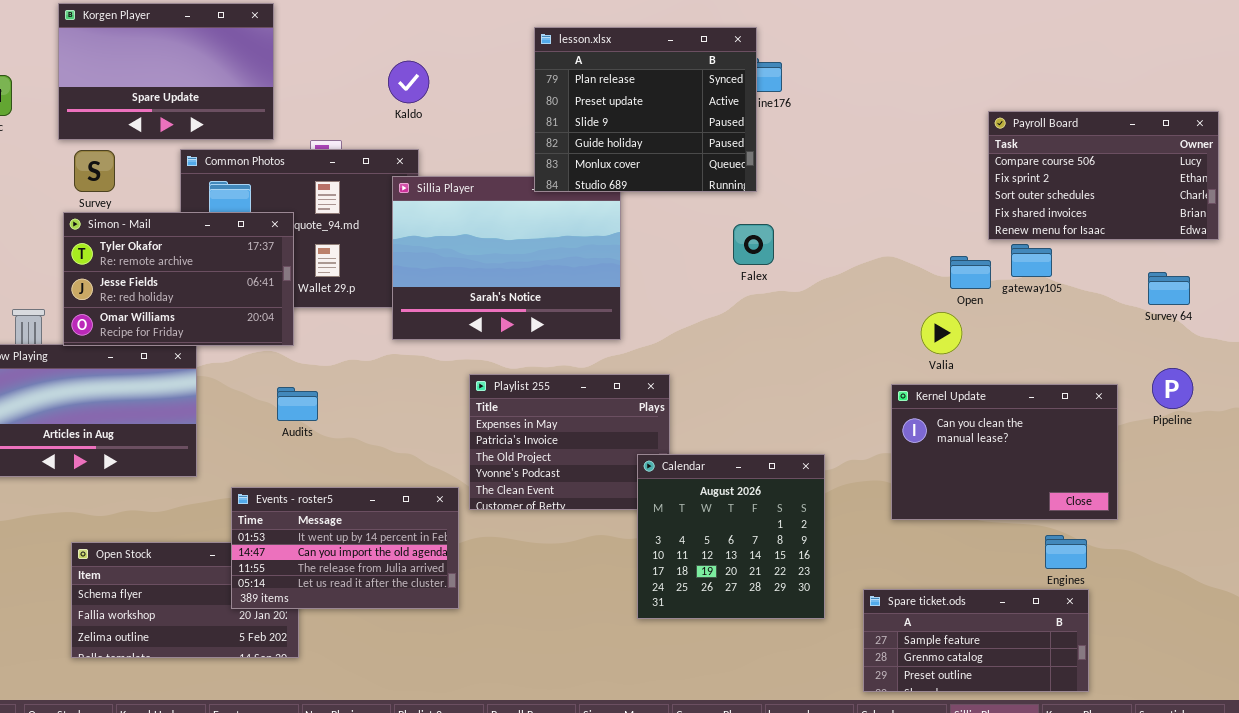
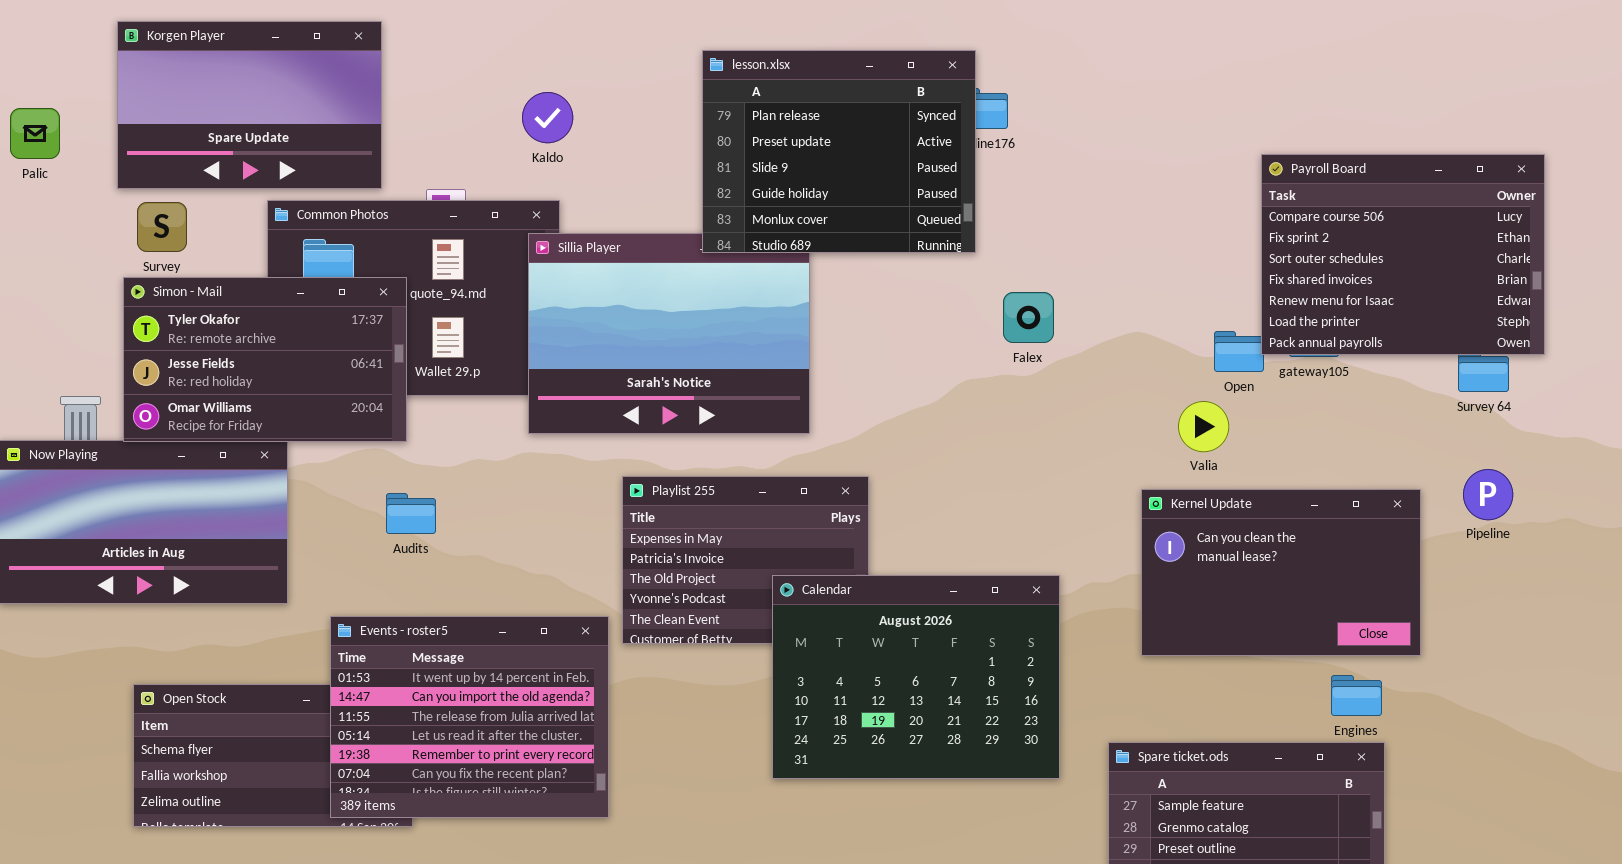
Payroll Board: [988,111,1219,240] -> [1261,154,1545,355], resized
Falex: [733,224,774,265] -> [1003,292,1054,343], moved
Calendar: [637,454,825,619] -> [772,575,1060,779], resized
Events - roster5: [231,487,459,609] -> [330,616,609,818], resized

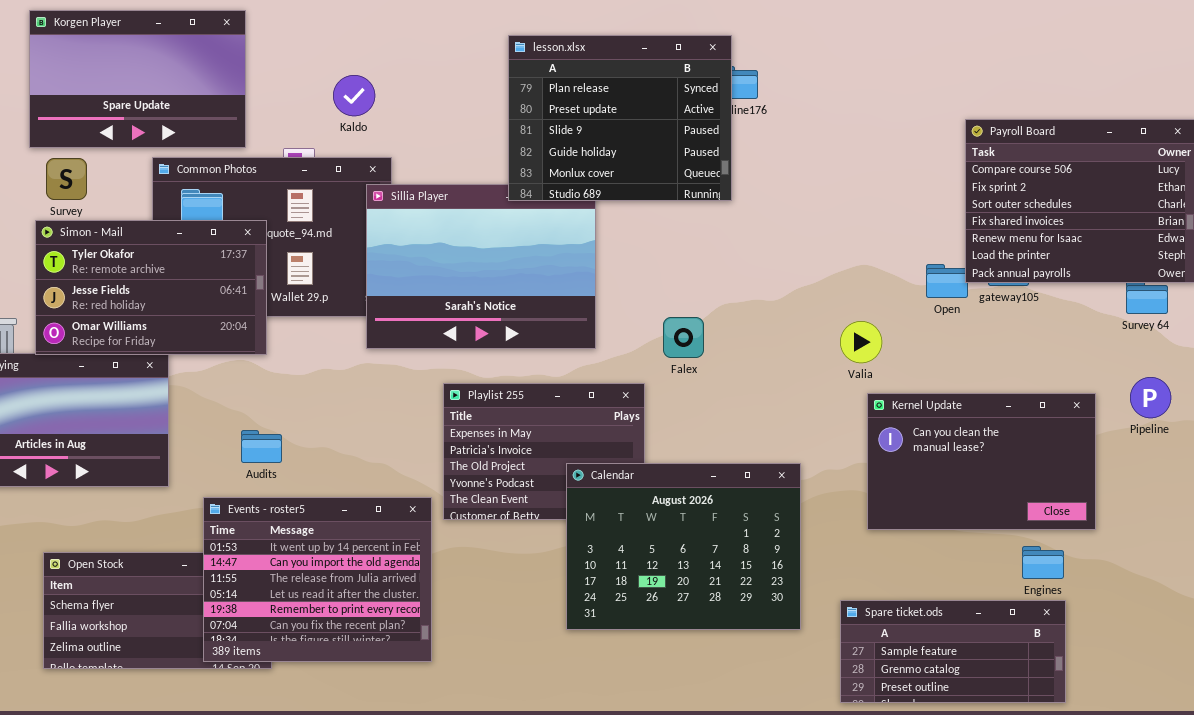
Kaldo: [522,92,573,143] -> [333,75,375,116], moved
Falex: [1003,292,1054,343] -> [663,317,704,358], moved
Valia: [1178,401,1229,452] -> [840,321,882,363], moved
Audits: [386,493,436,534] -> [241,430,282,463], moved

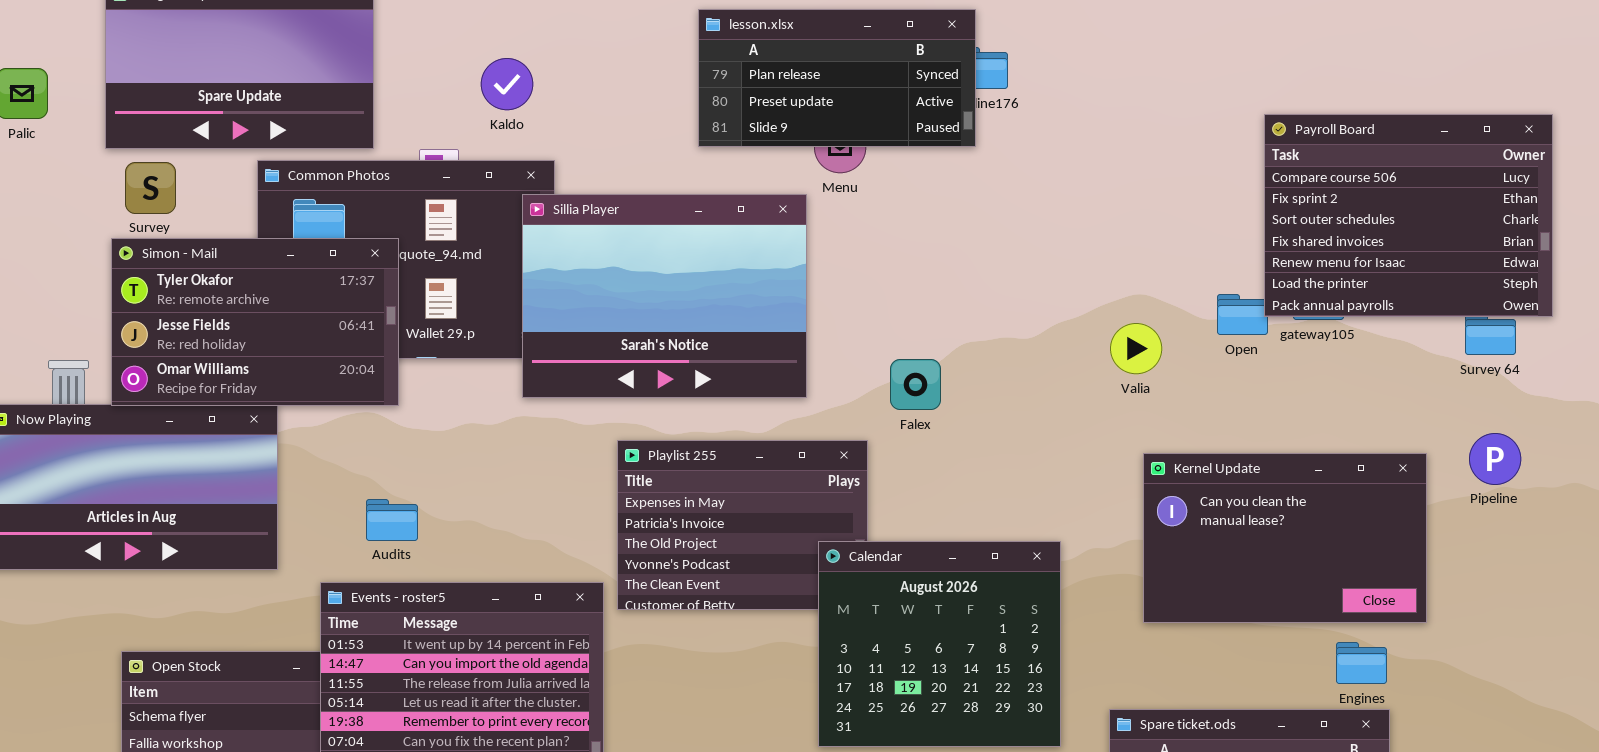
lesson.xlsx: [508,35,732,201] -> [698,9,976,147], resized
Valia: [840,321,882,363] -> [1110,323,1162,374], moved
Calendar: [566,463,801,630] -> [818,541,1061,747], resized

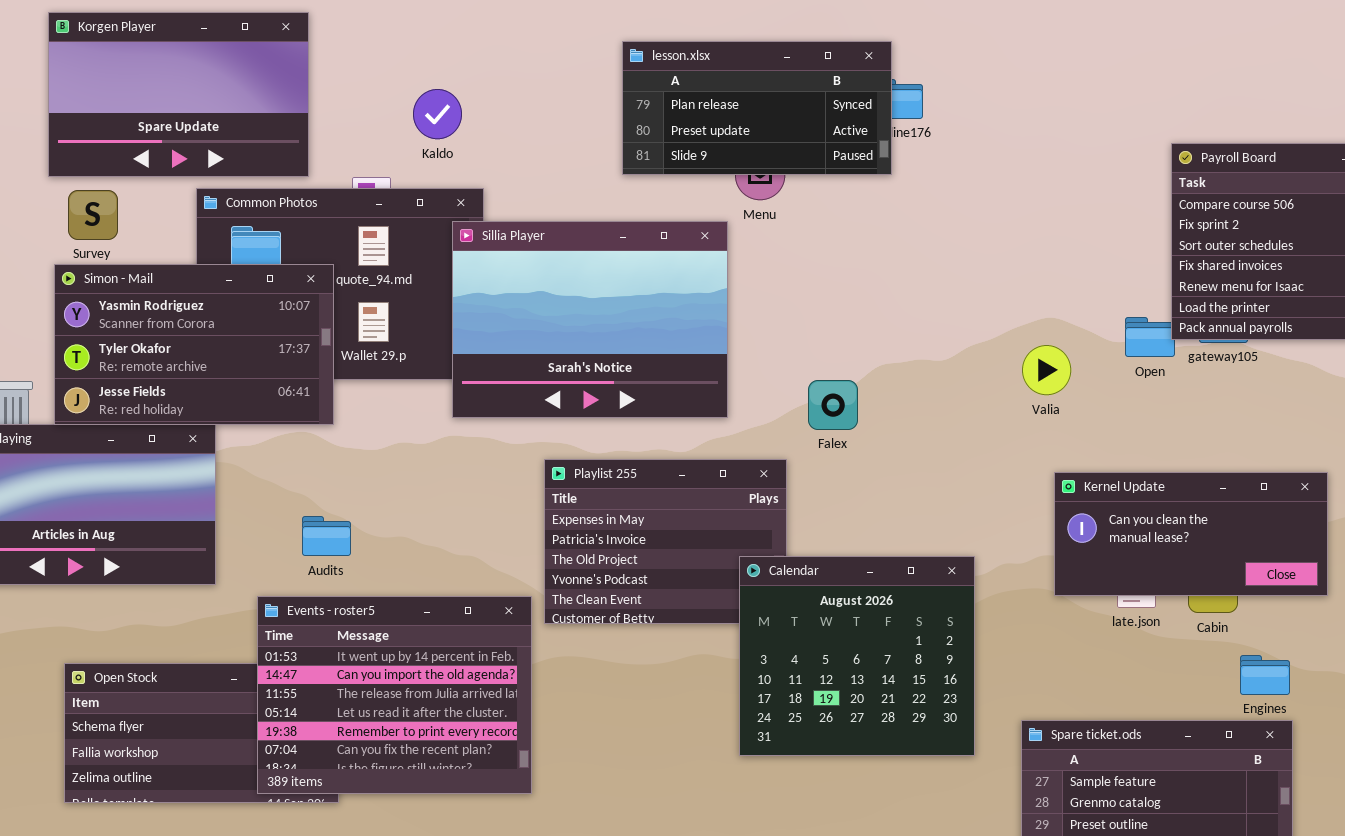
Simon - Mail: [111,238,399,406] -> [54,264,334,425], scrolled up 1 row
Kernel Update: [1143,453,1427,623] -> [1054,472,1328,596], resized

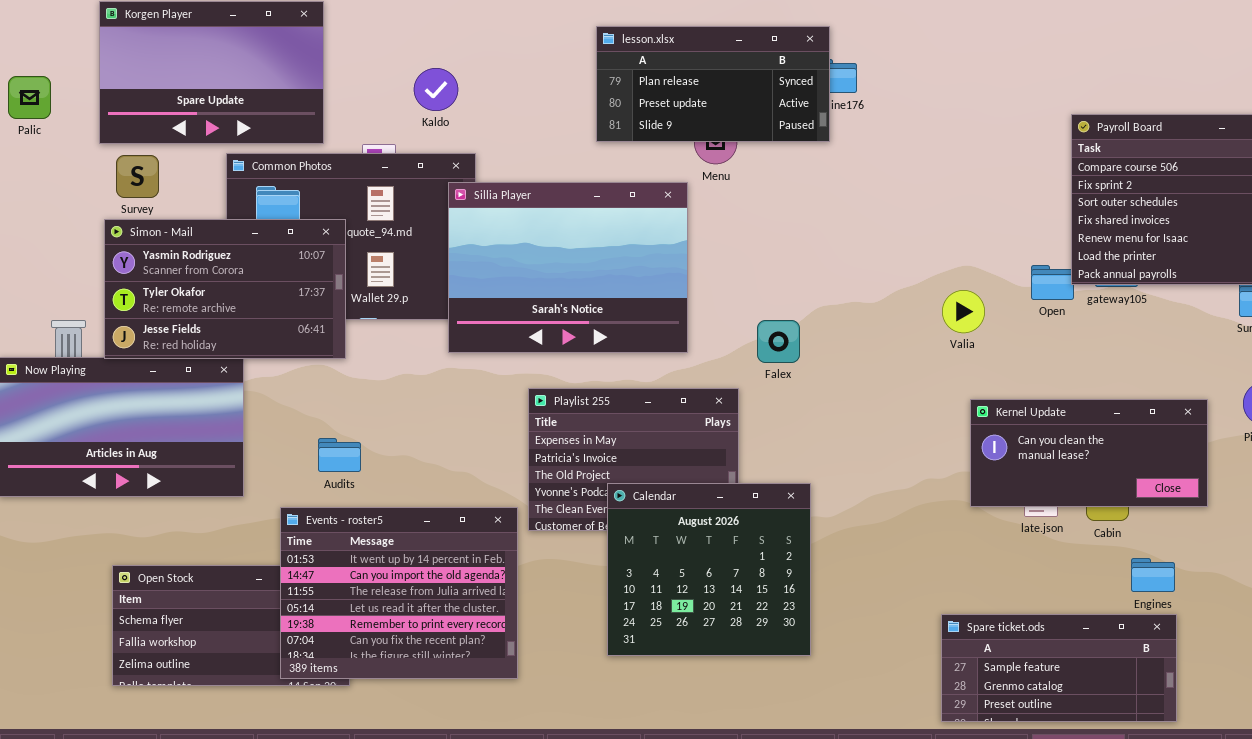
Calendar: [739,556,975,756] -> [607,483,811,656], moved

